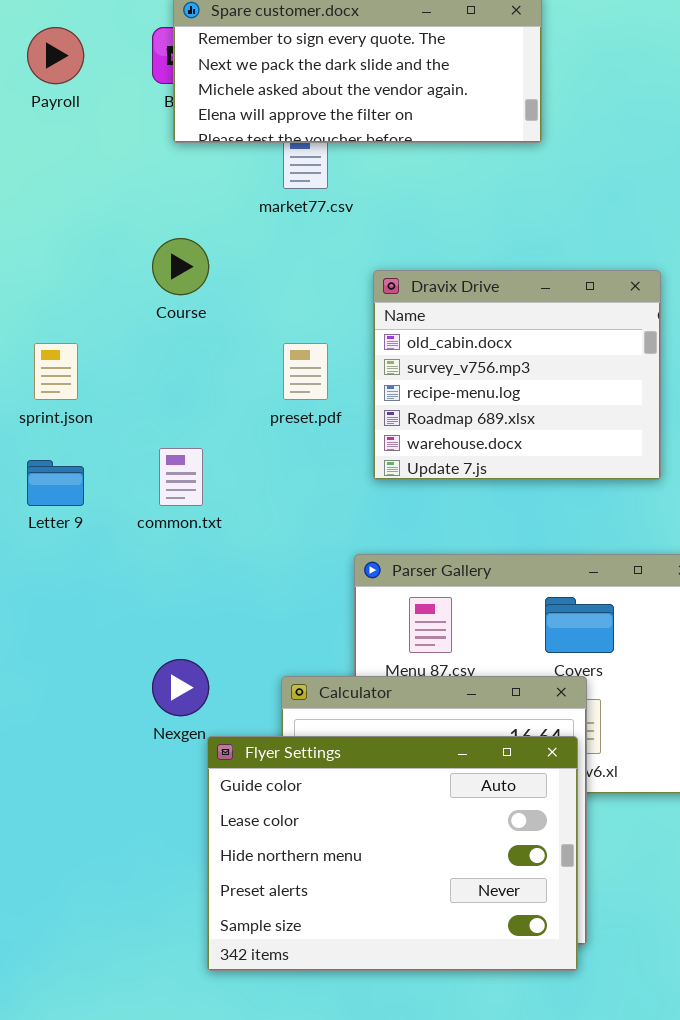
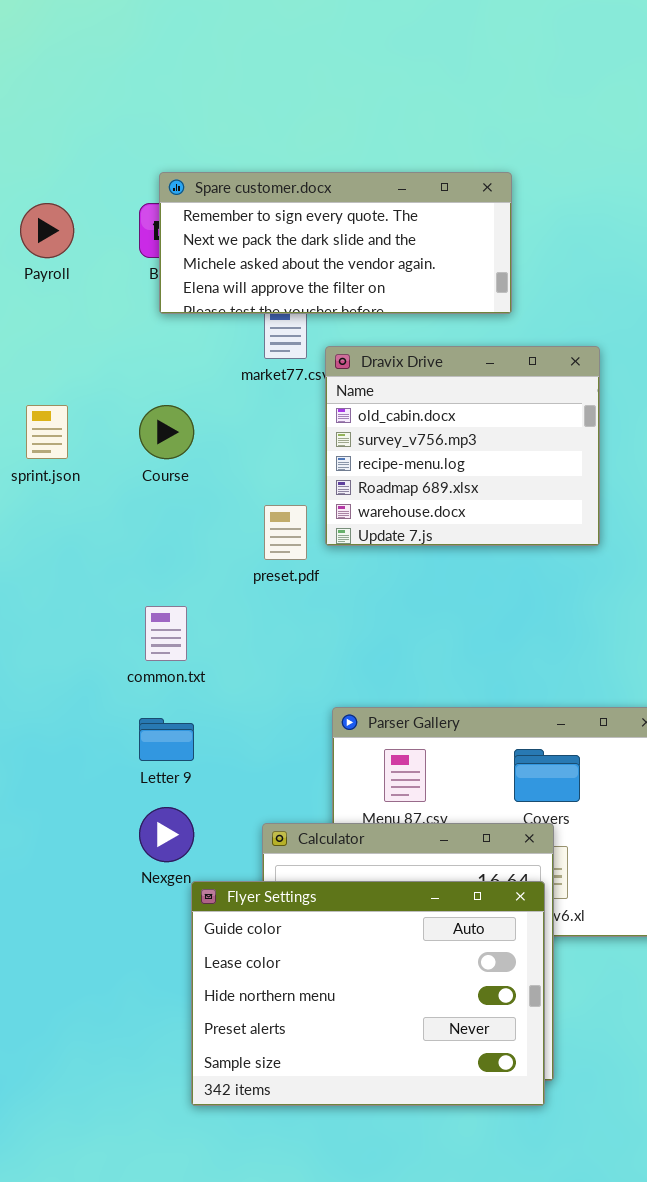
Dravix Drive: [373,270,661,480] -> [325,346,600,546], moved
sprint.json: [34,343,78,400] -> [26,405,68,459], moved
Letter 9: [27,460,84,506] -> [139,718,194,761], moved

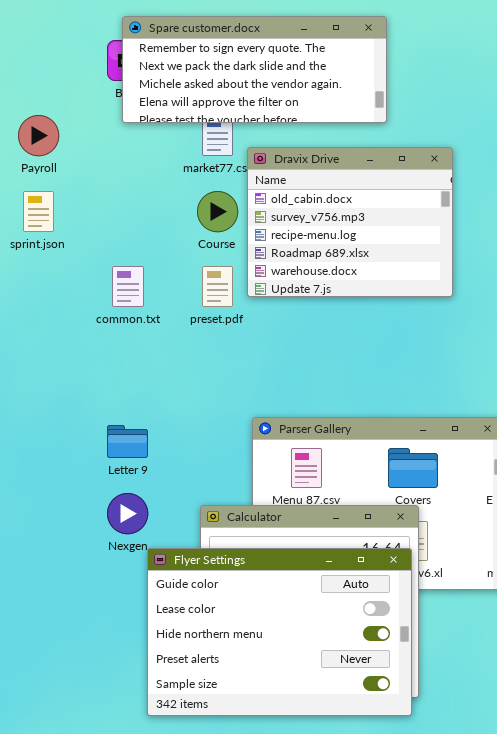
Payroll: [20,203,74,258] -> [18,115,59,156], moved
Course: [139,405,194,459] -> [197,191,238,232], moved
common.txt: [145,606,187,661] -> [112,266,144,307], moved

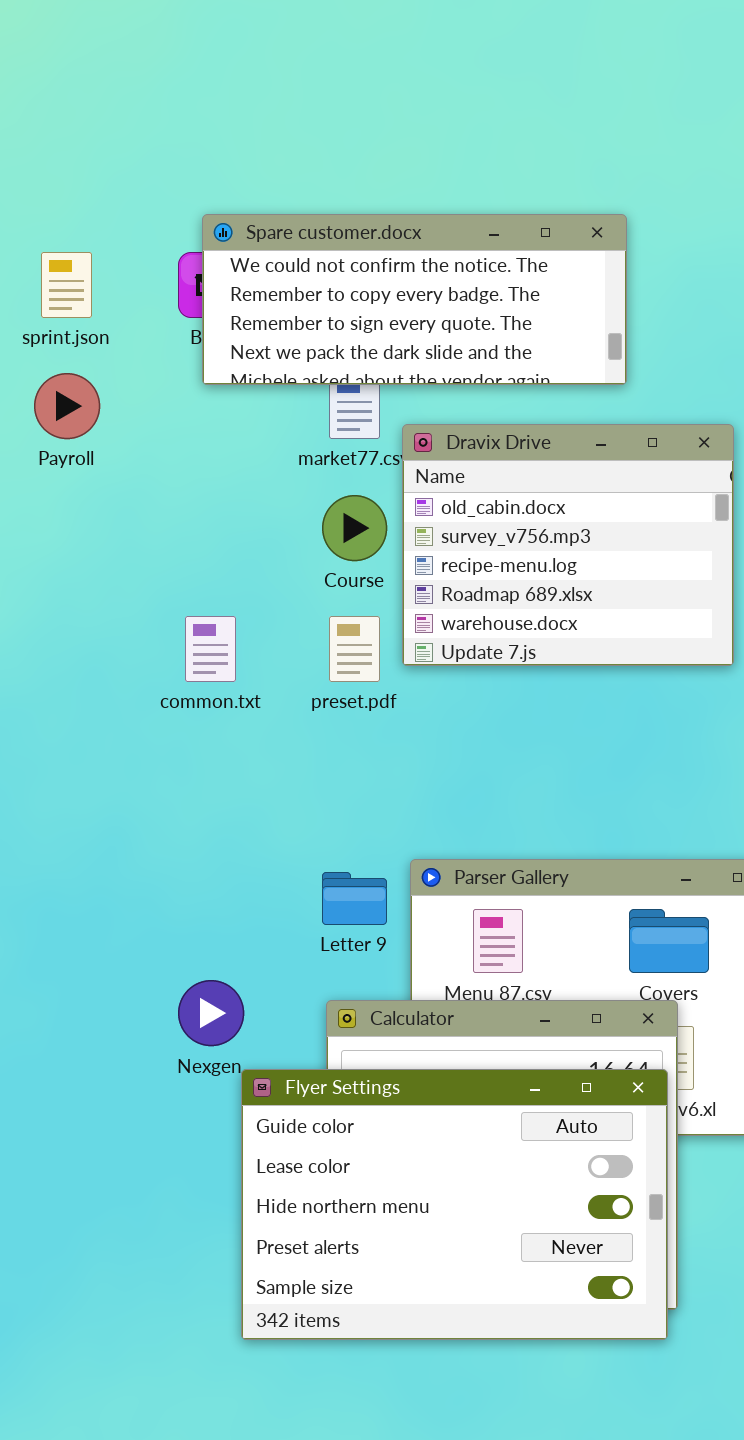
Spare customer.docx: [122,16,387,123] -> [202,214,627,385], scrolled up 2 rows
sprint.json: [23,191,54,232] -> [41,252,92,318], moved
Letter 9: [107,425,148,458] -> [322,872,387,925], moved

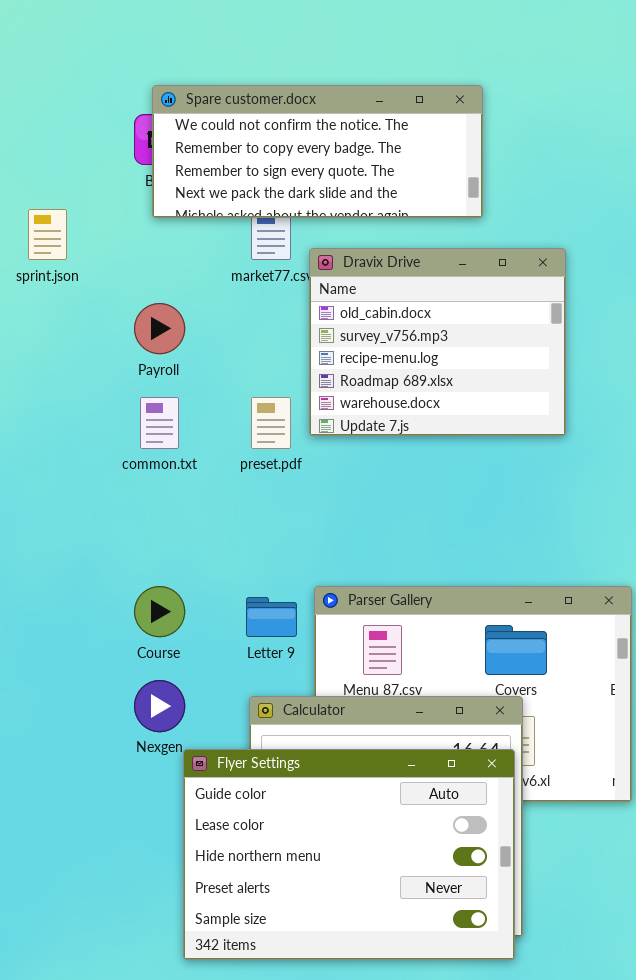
sprint.json: [41,252,92,318] -> [28,209,67,260], moved
Payroll: [34,373,100,439] -> [134,303,185,354], moved
Course: [322,495,387,561] -> [134,586,185,637], moved

